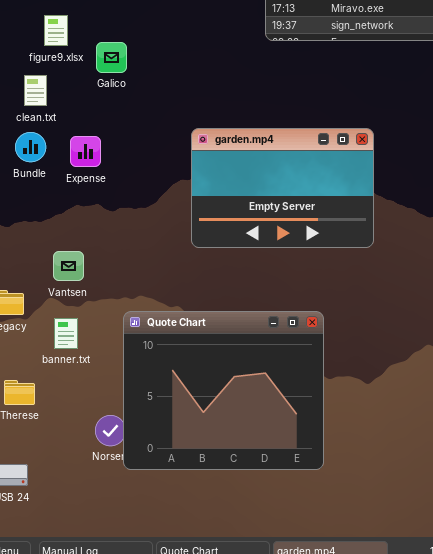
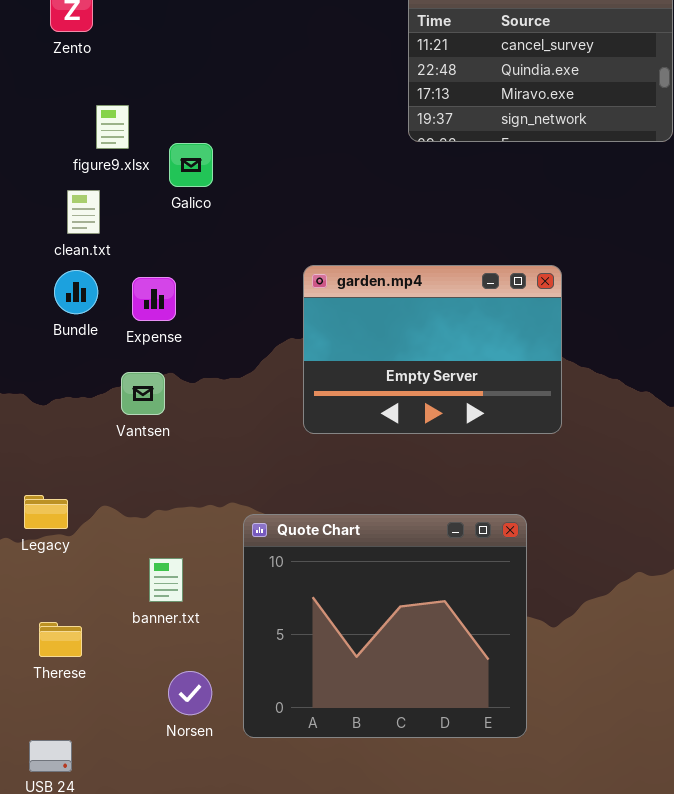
Vantsen: [53,251,84,281] -> [121,372,165,415], moved
Quote Chart: [123,311,324,470] -> [243,514,527,738], moved
banner.txt: [54,318,78,349] -> [149,558,183,602], moved

